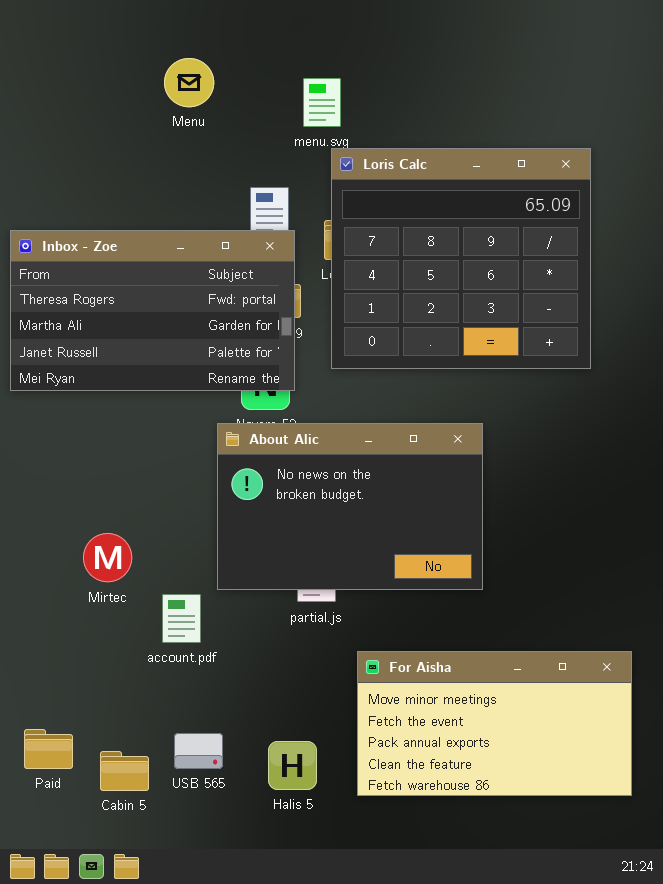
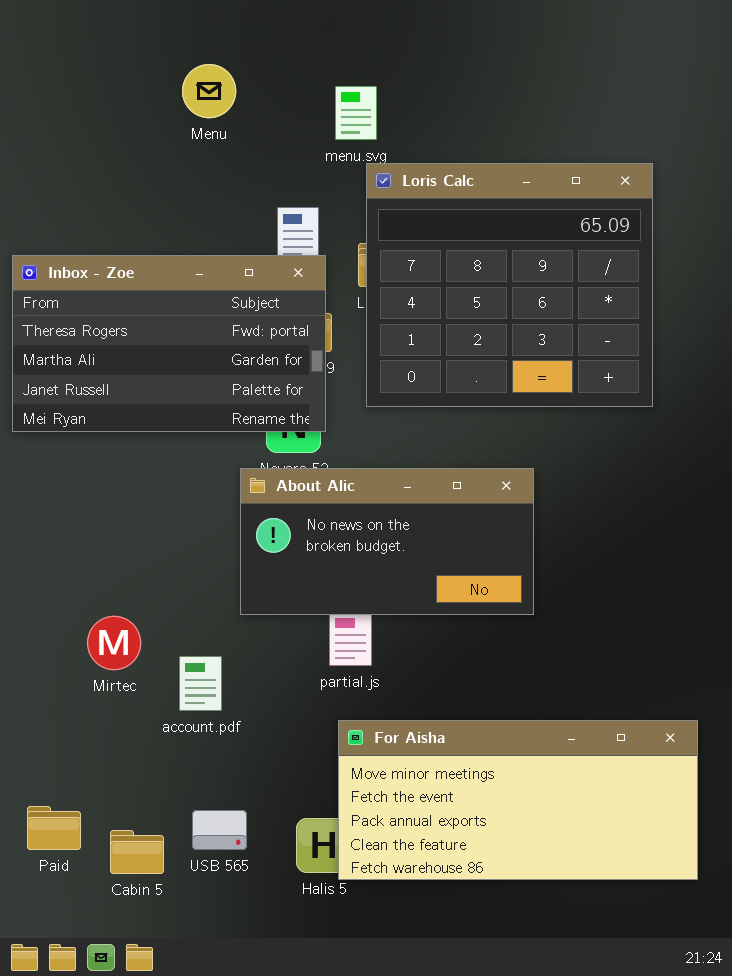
About Alic: [217,423,483,590] -> [240,468,534,615], resized
Mirtec: [83,533,132,582] -> [87,616,141,670], moved
For Aisha: [357,651,632,796] -> [338,720,698,880], resized

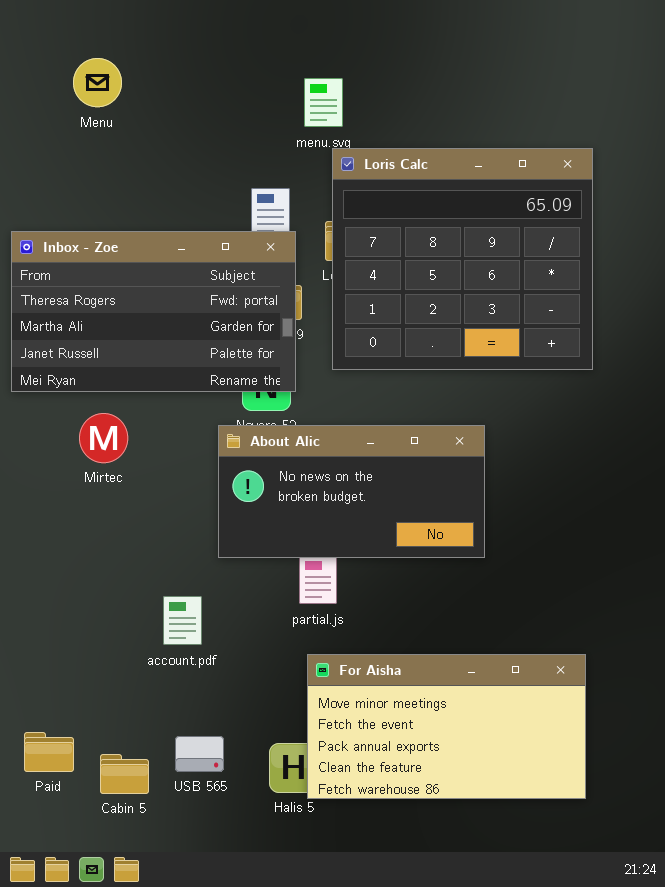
Menu: [182,64,236,118] -> [73,58,122,107], moved
Mirtec: [87,616,141,670] -> [79,413,128,463], moved
For Aisha: [338,720,698,880] -> [307,654,586,799], resized

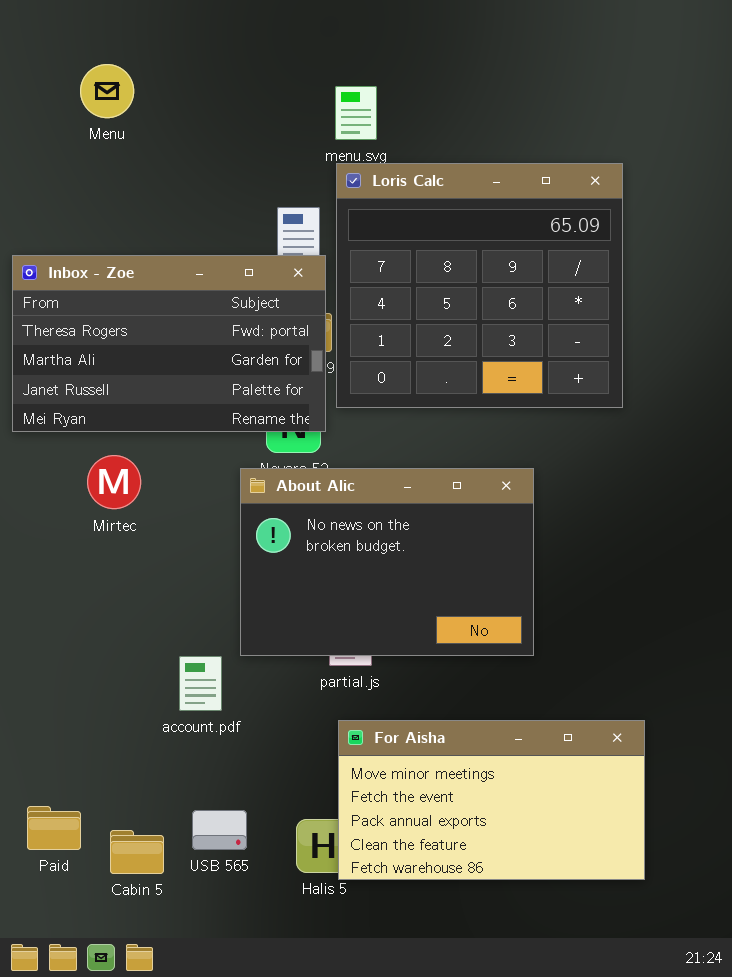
Loris Calc: [332,148,593,370] -> [336,163,623,408], moved
About Alic: [218,425,485,558] -> [240,468,534,656], resized

